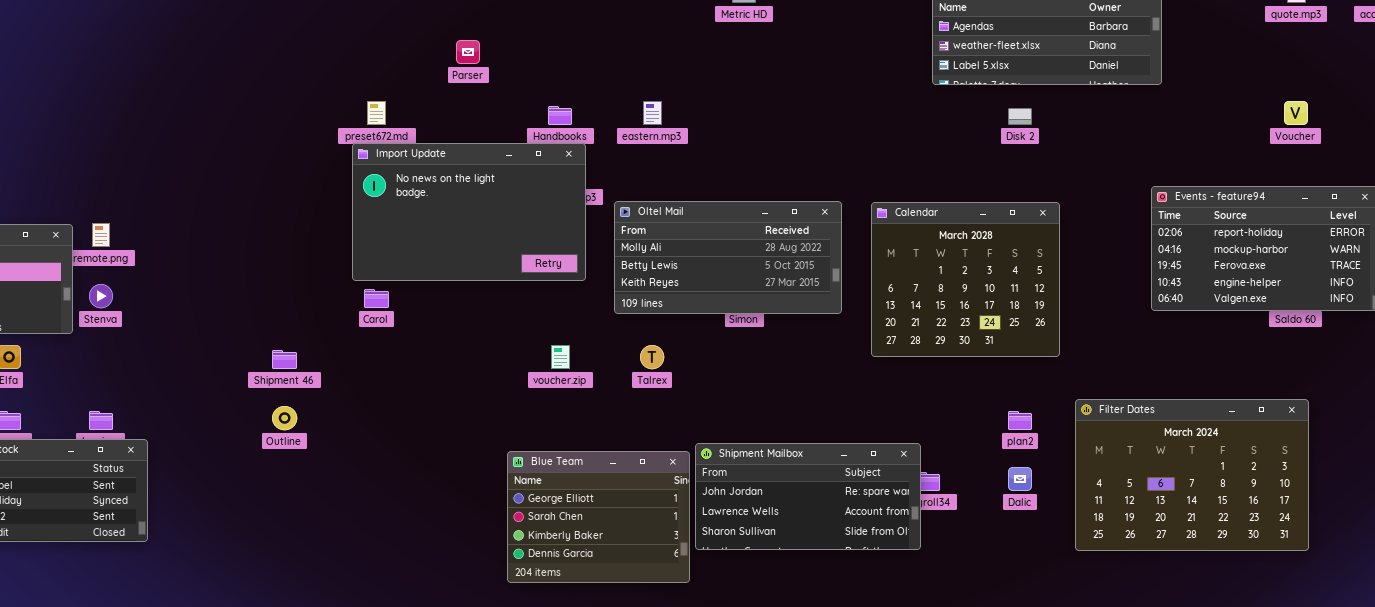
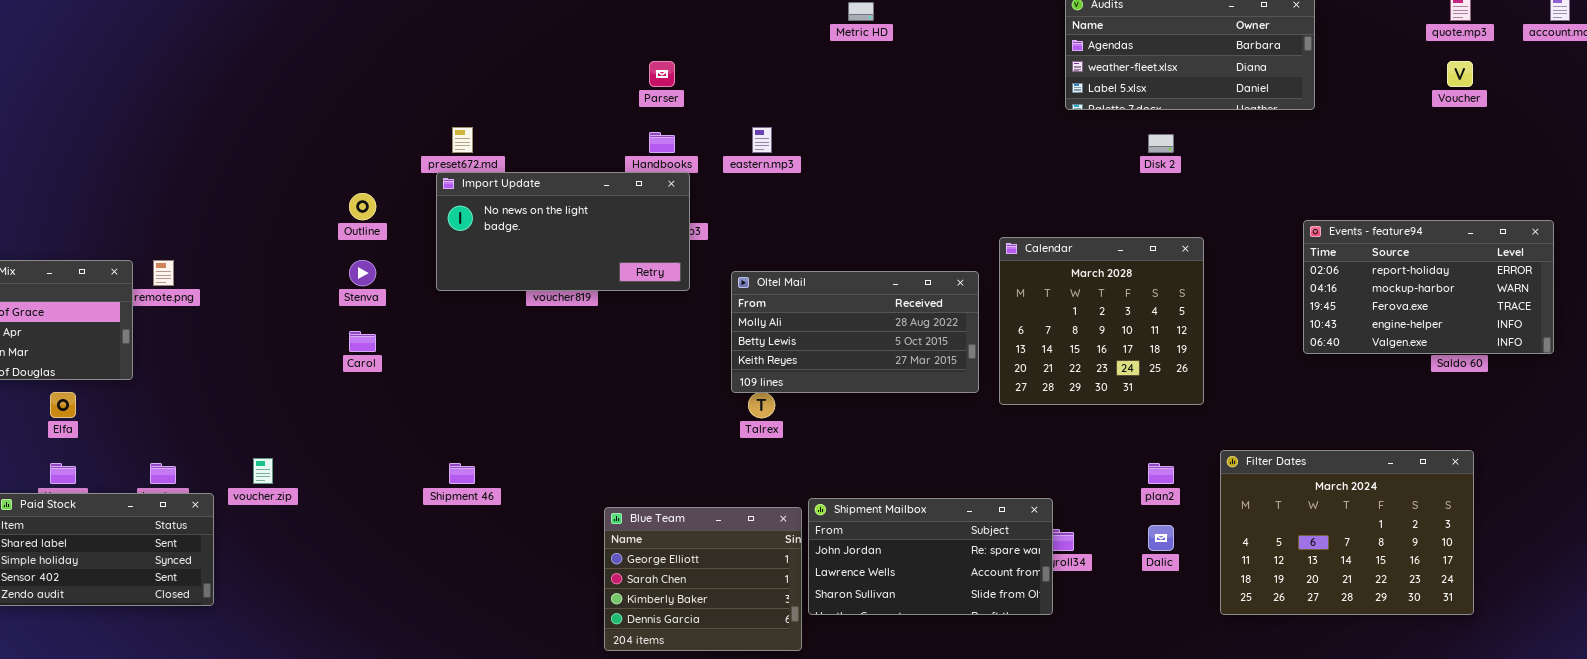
Parser: [456,40,480,64] -> [649,61,675,87], moved
Voucher: [1284,101,1308,125] -> [1447,61,1473,87], moved
Import Update: [352,143,586,281] -> [436,172,690,291], resized
Oltel Mail: [614,201,842,314] -> [731,271,979,393], moved
Stenva: [89,284,113,308] -> [349,260,376,286], moved
Carol: [364,289,389,308] -> [349,331,376,352], moved
voucher.zip: [551,345,570,369] -> [253,458,273,484], moved
Shipment 46: [272,350,297,369] -> [449,463,475,484], moved
Outline: [272,406,297,430] -> [349,193,376,220], moved

